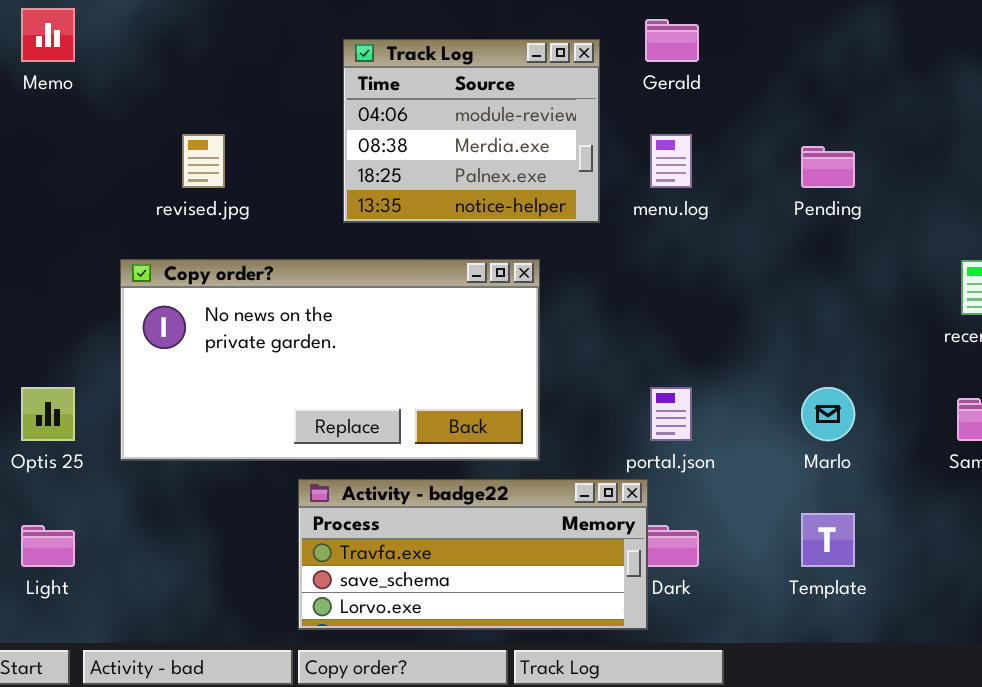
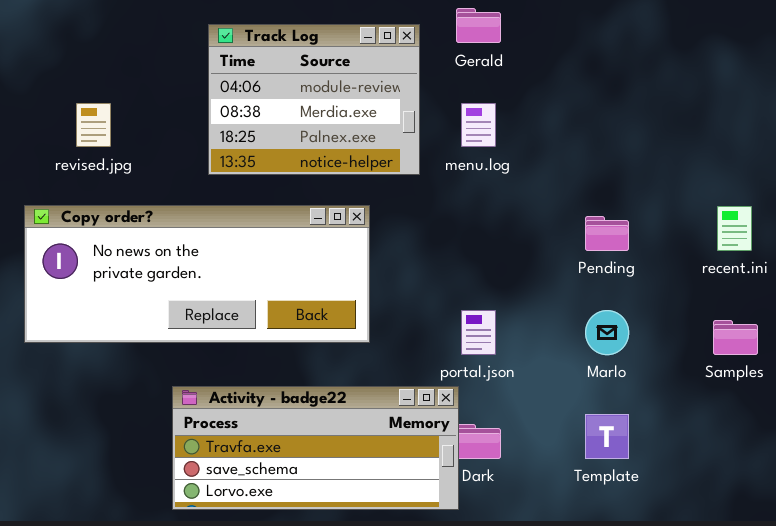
Pending: [801,146,855,188] -> [585,216,629,251], moved
Copy order?: [120,259,540,461] -> [24,205,370,343], resized

